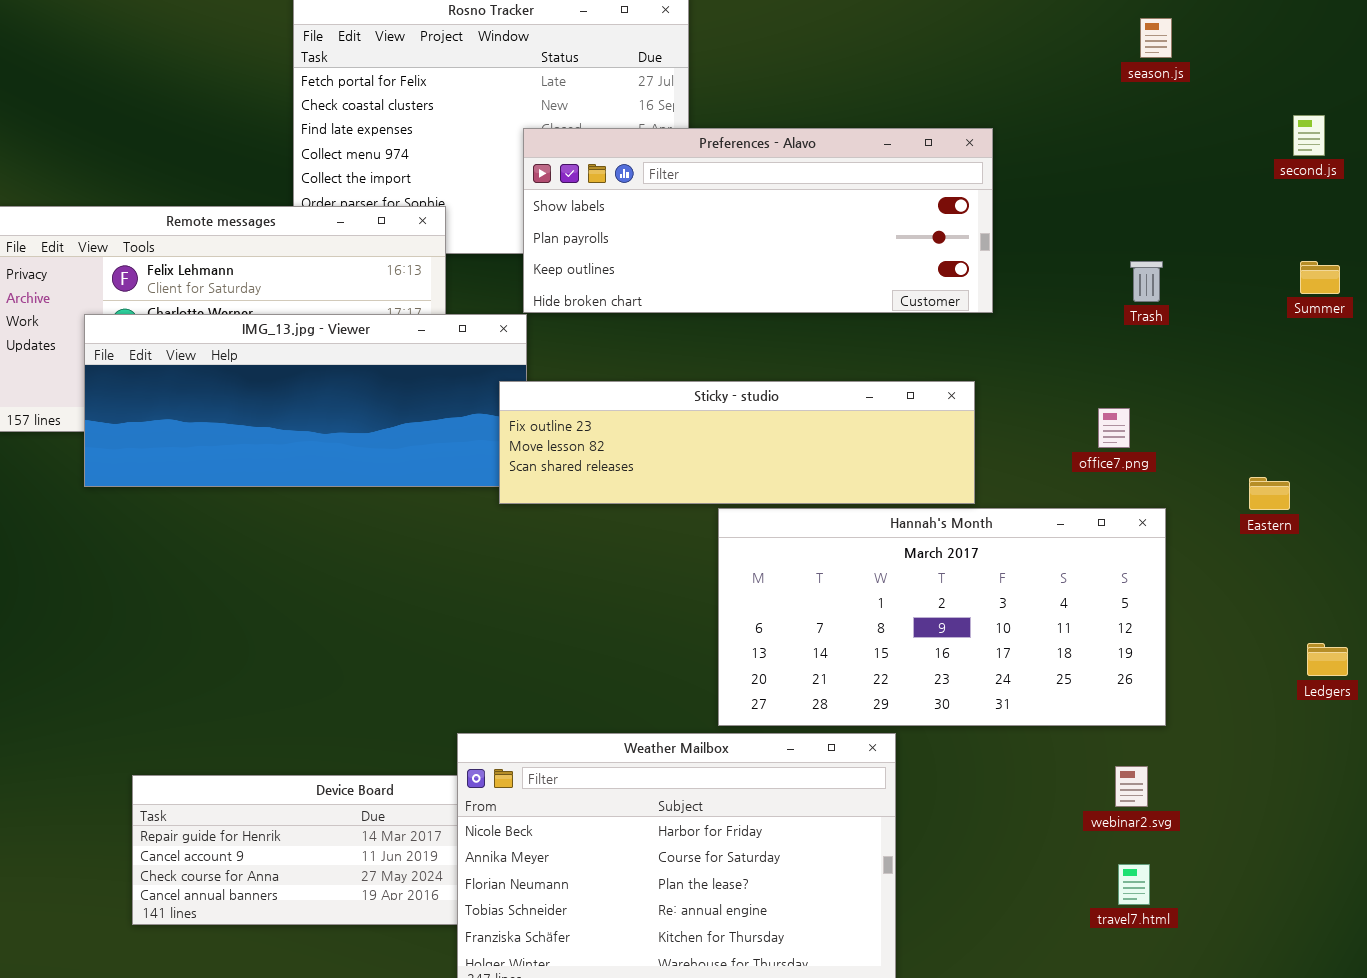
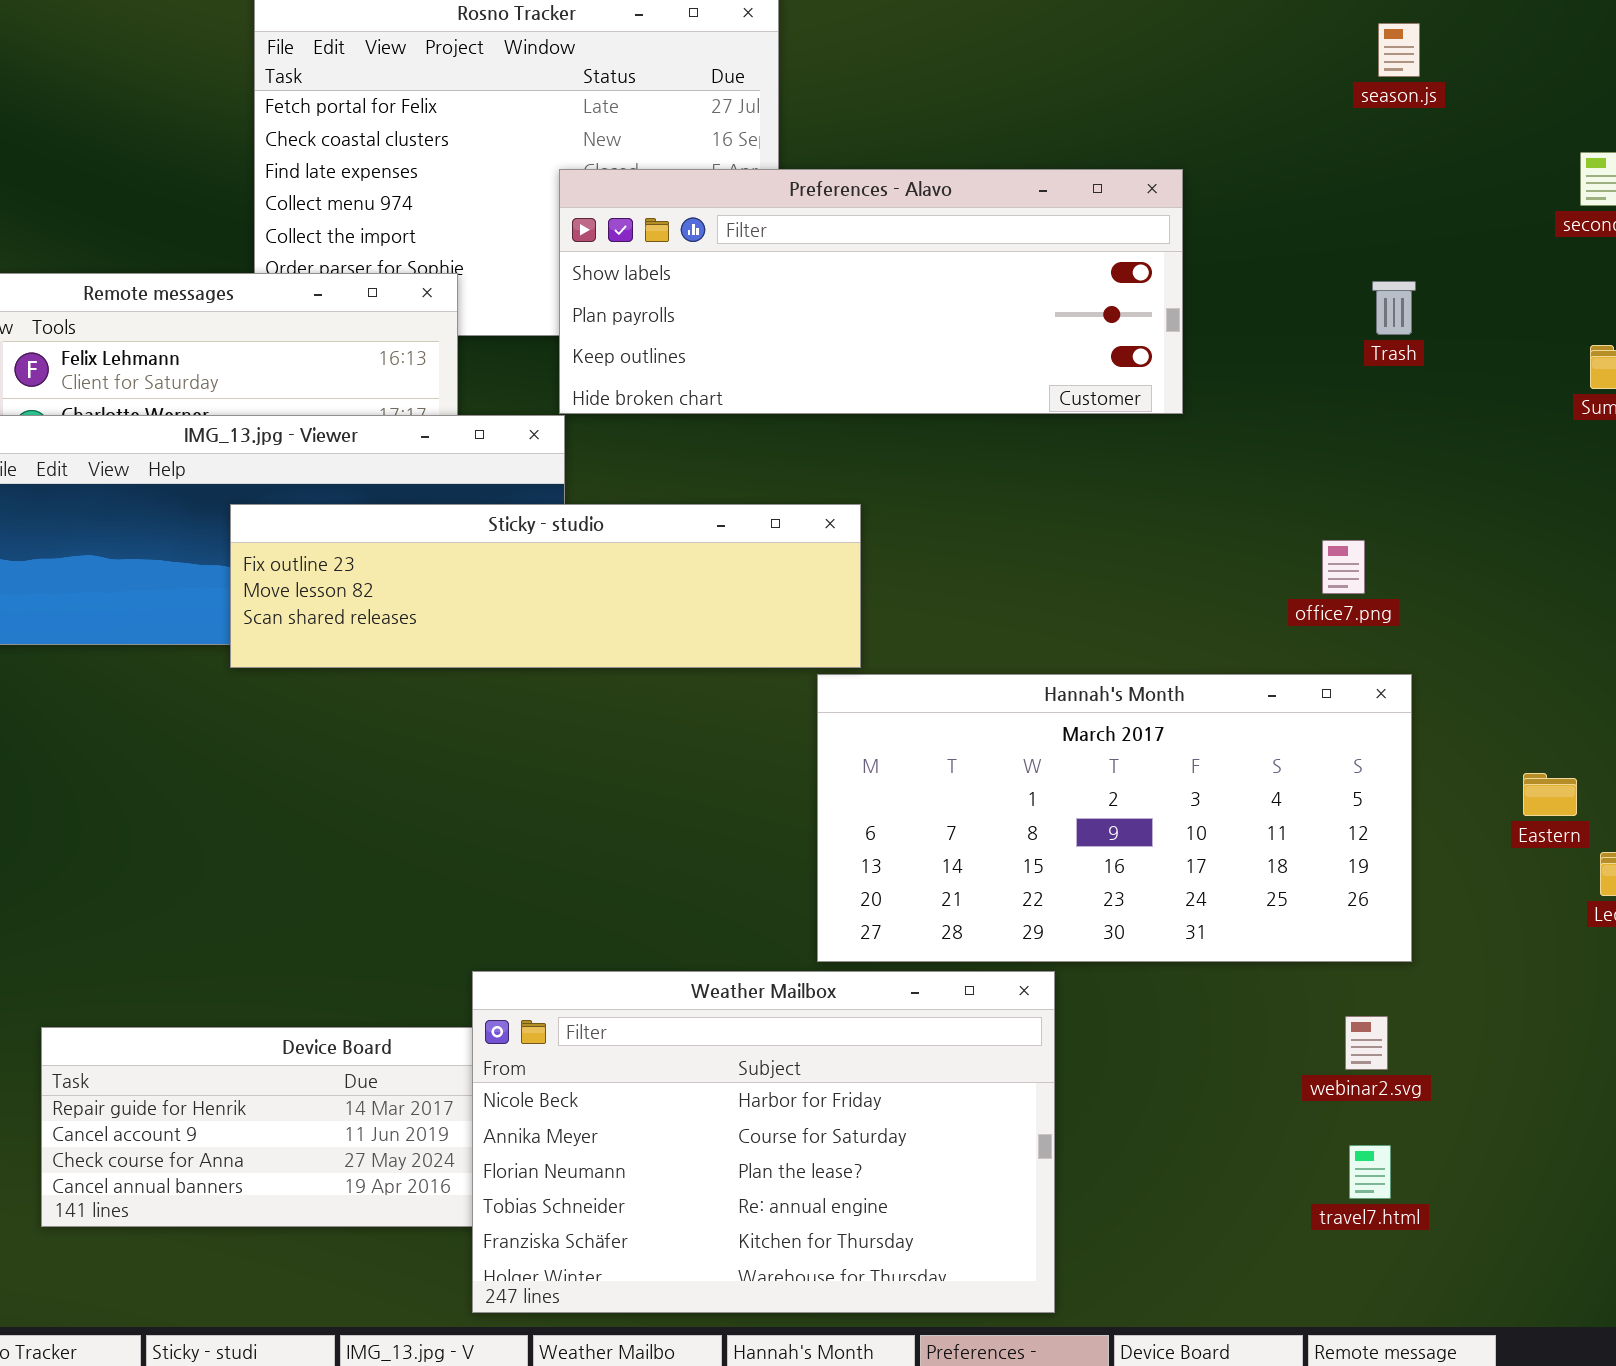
Trash: [1130,261,1163,302] -> [1372,281,1416,335], moved
Sticky - studio: [499,381,975,504] -> [230,504,861,668], moved
Eastern: [1249,477,1290,510] -> [1523,773,1577,816], moved

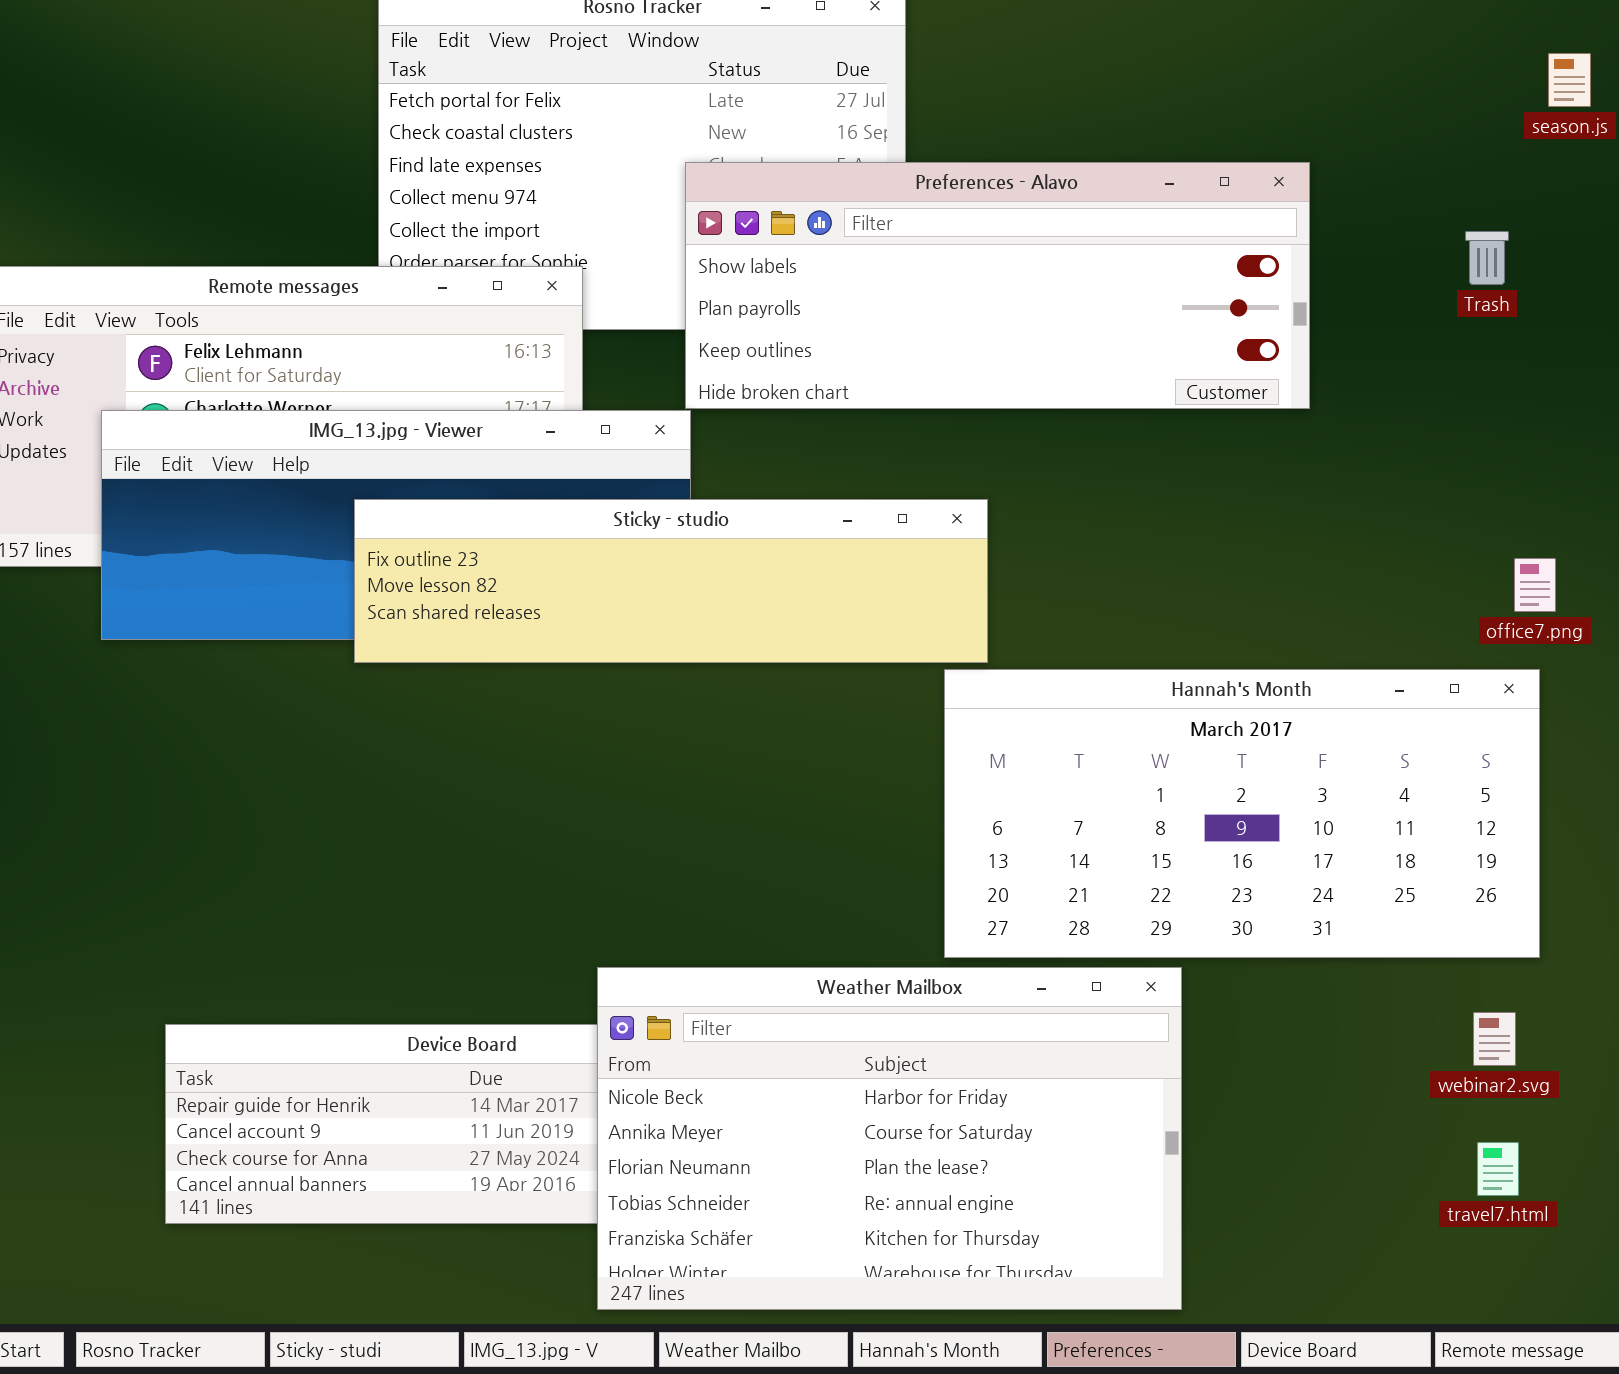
season.js: [1378,23,1420,77] -> [1548,53,1591,107], moved
Trash: [1372,281,1416,335] -> [1465,231,1509,285], moved
office7.png: [1322,540,1365,594] -> [1514,558,1556,612], moved

